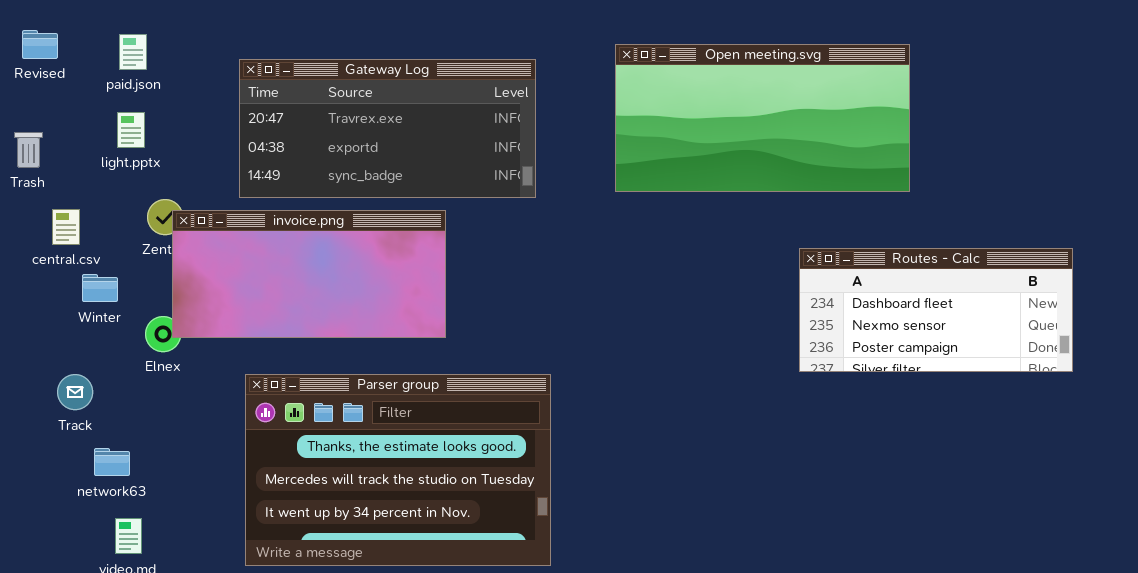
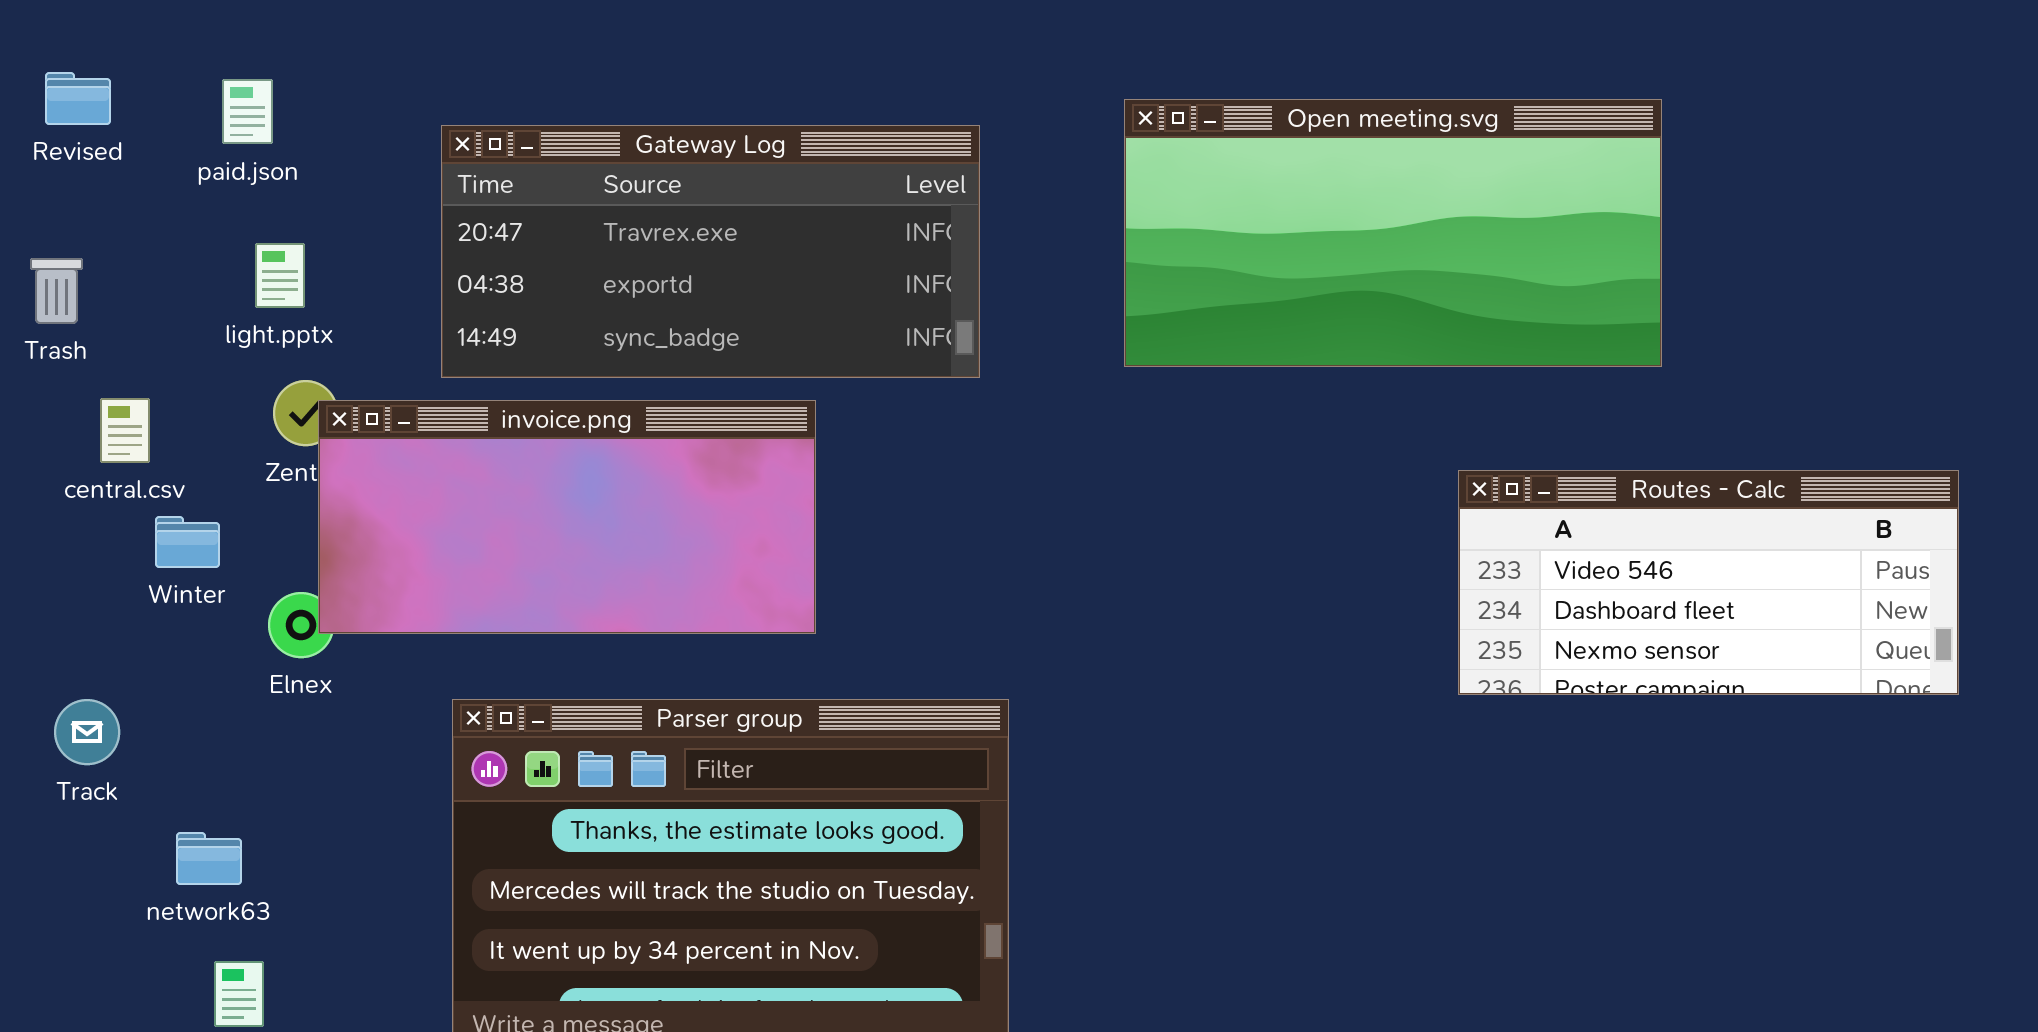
light.pptx: [117,112,145,148] -> [255,243,305,308], moved
Routes - Calc: [799,248,1073,372] -> [1458,470,1959,695], scrolled up 1 row
Track: [57,374,93,410] -> [54,699,120,765], moved

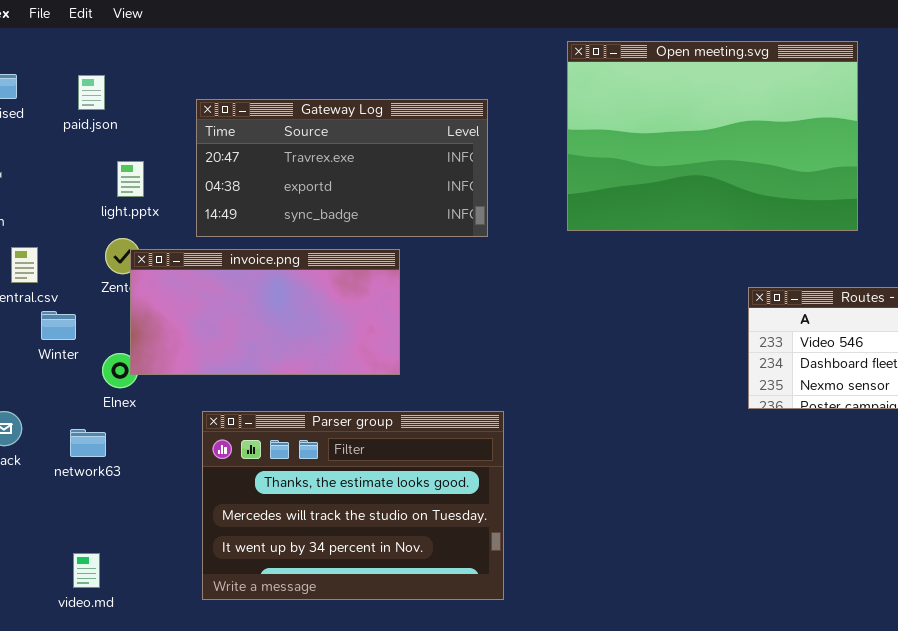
Open meeting.svg: [1124,99,1662,367] -> [567,41,858,231], resized
light.pptx: [255,243,305,308] -> [117,161,144,197], moved
network63: [176,832,242,885] -> [70,429,106,457], moved

